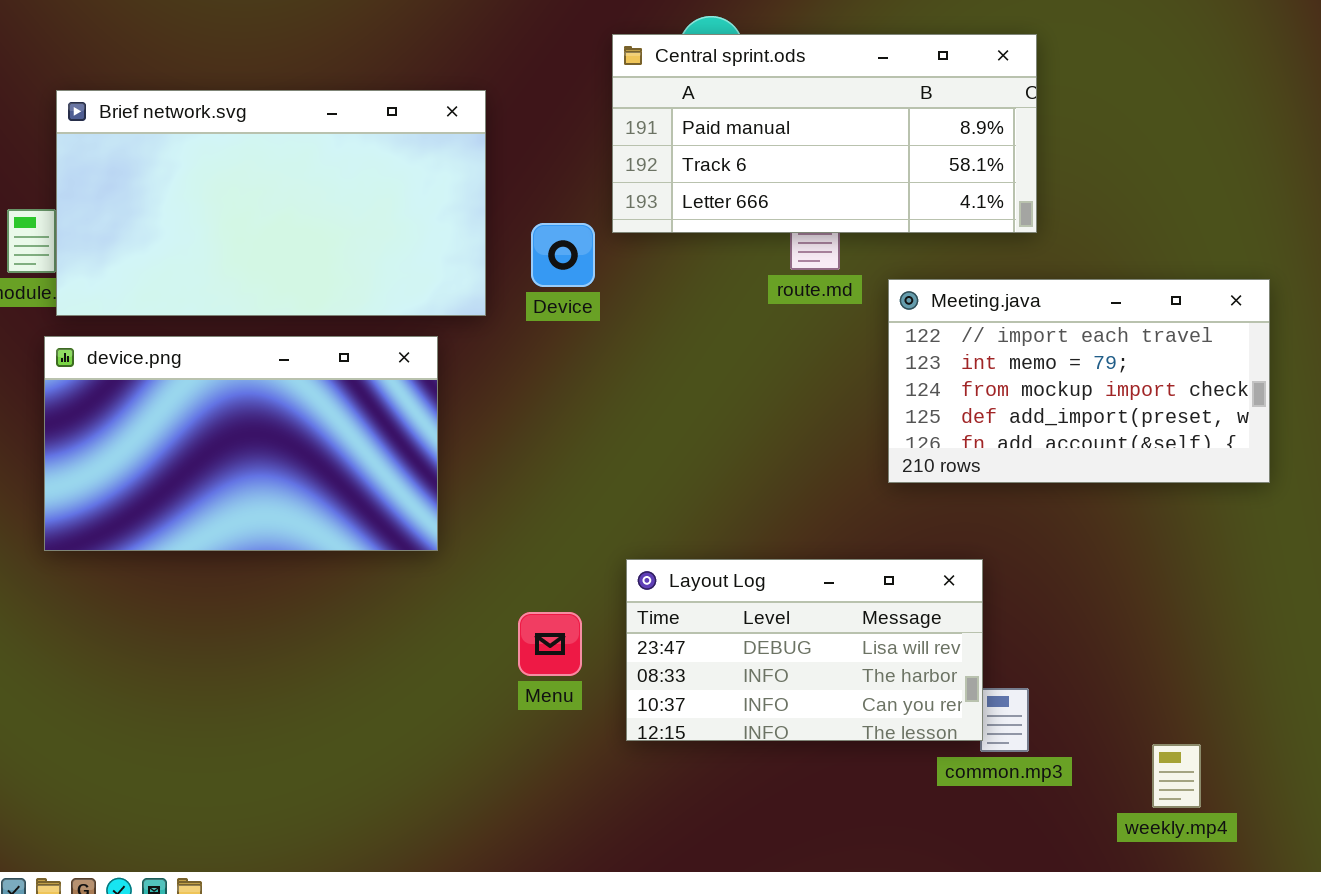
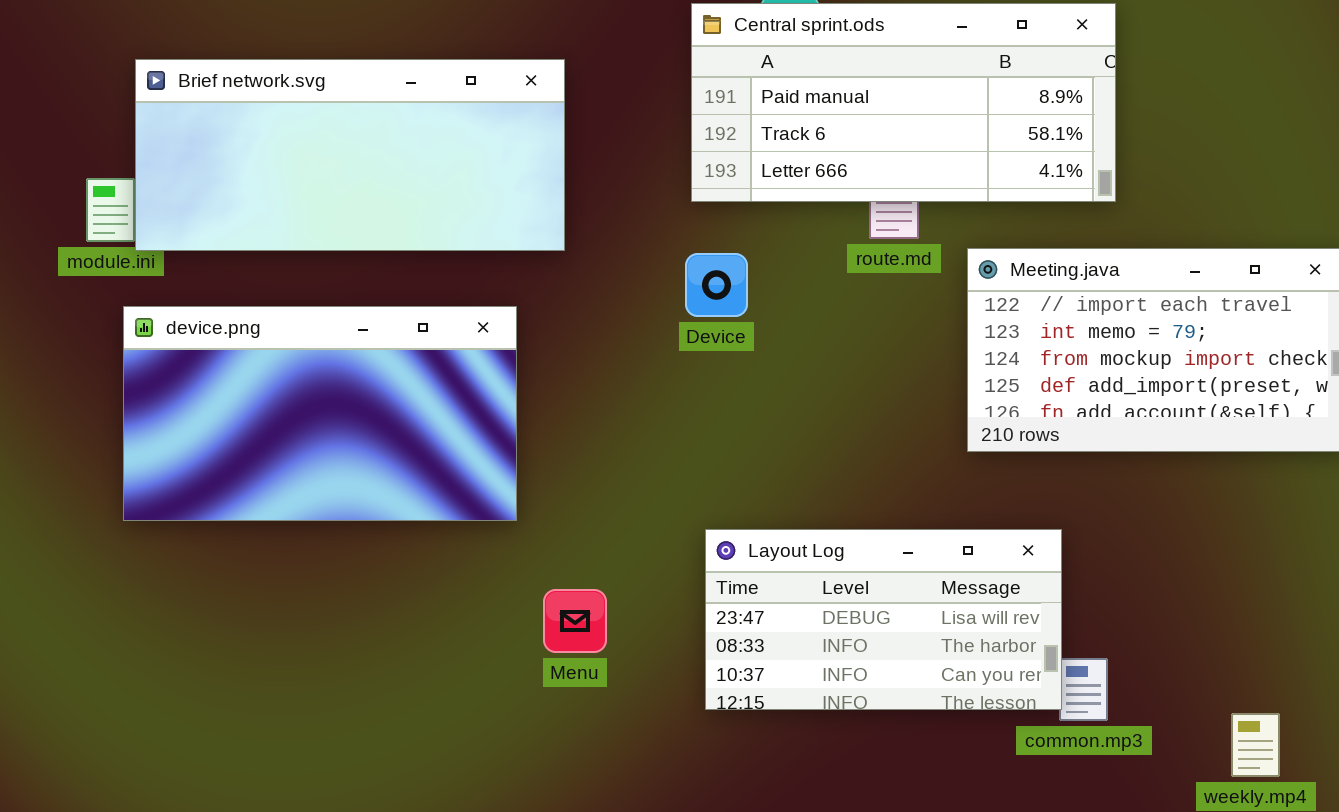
Brief network.svg: [56,90,486,316] -> [135,59,565,251], resized
Device: [531,223,595,287] -> [685,253,748,317], moved
Menu: [518,612,582,676] -> [543,589,607,653], moved

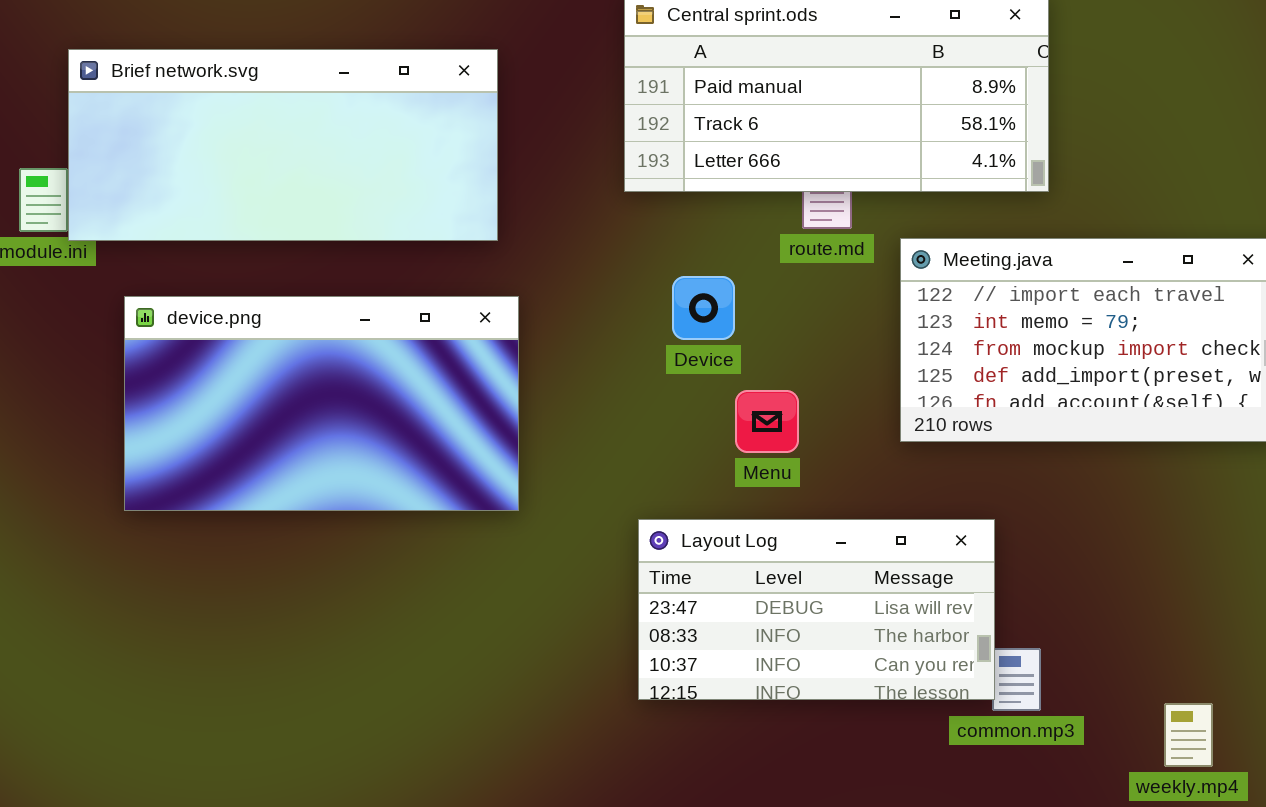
Device: [685,253,748,317] -> [672,276,735,340], moved
device.png: [123,306,517,521] -> [124,296,519,511], moved
Menu: [543,589,607,653] -> [735,390,799,453], moved

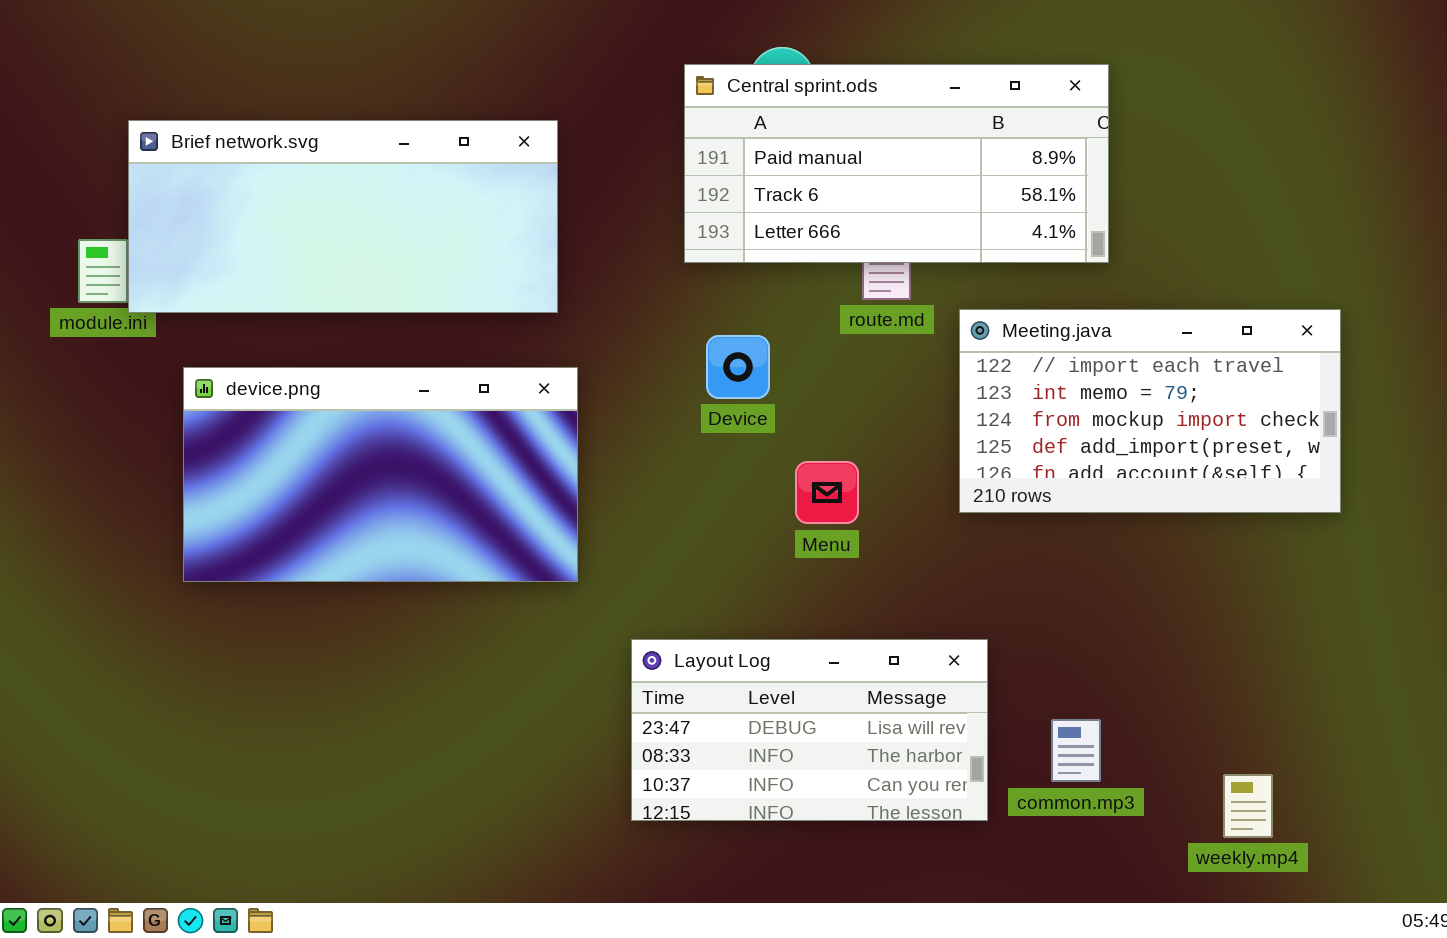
Device: [672,276,735,340] -> [706,335,770,399], moved
Layout Log: [638,519,995,700] -> [631,639,988,821], moved

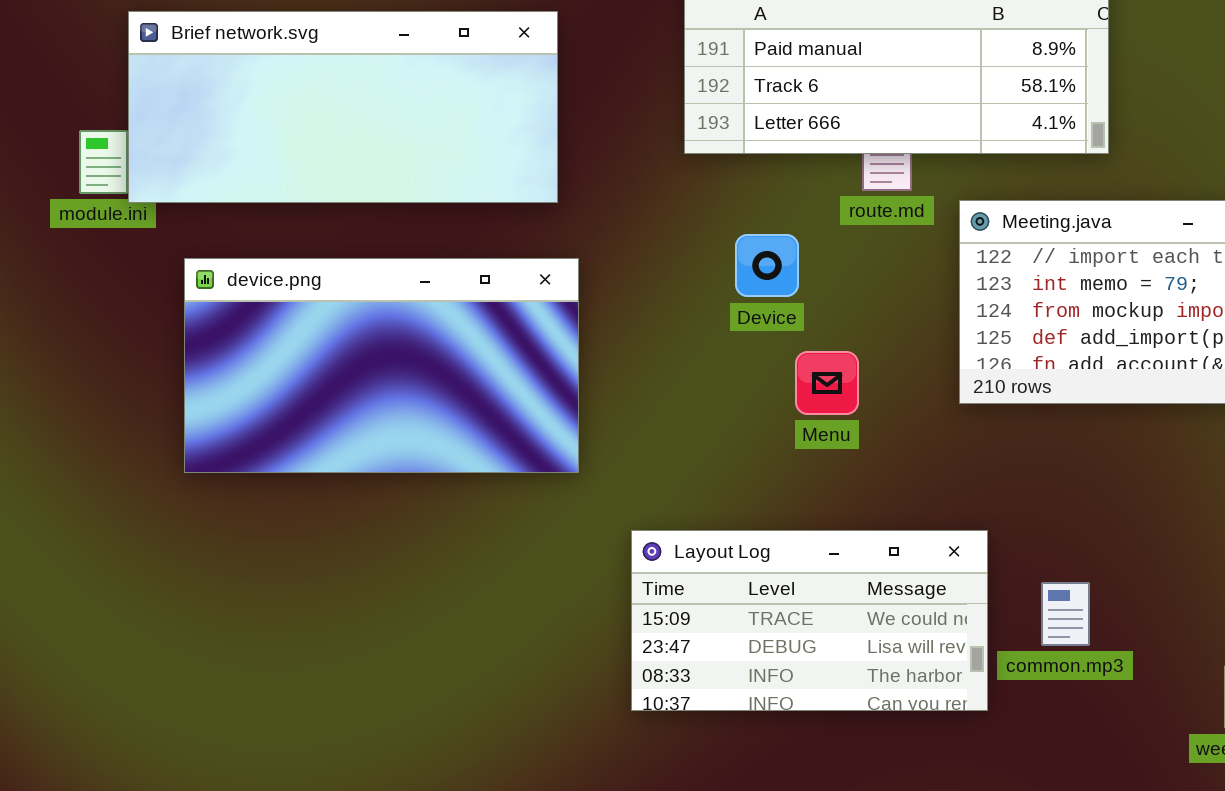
Device: [706,335,770,399] -> [735,234,799,297], moved
Layout Log: [631,639,988,821] -> [631,530,988,711], scrolled up 1 row
common.mp3: [1051,719,1101,782] -> [1041,582,1090,646], moved

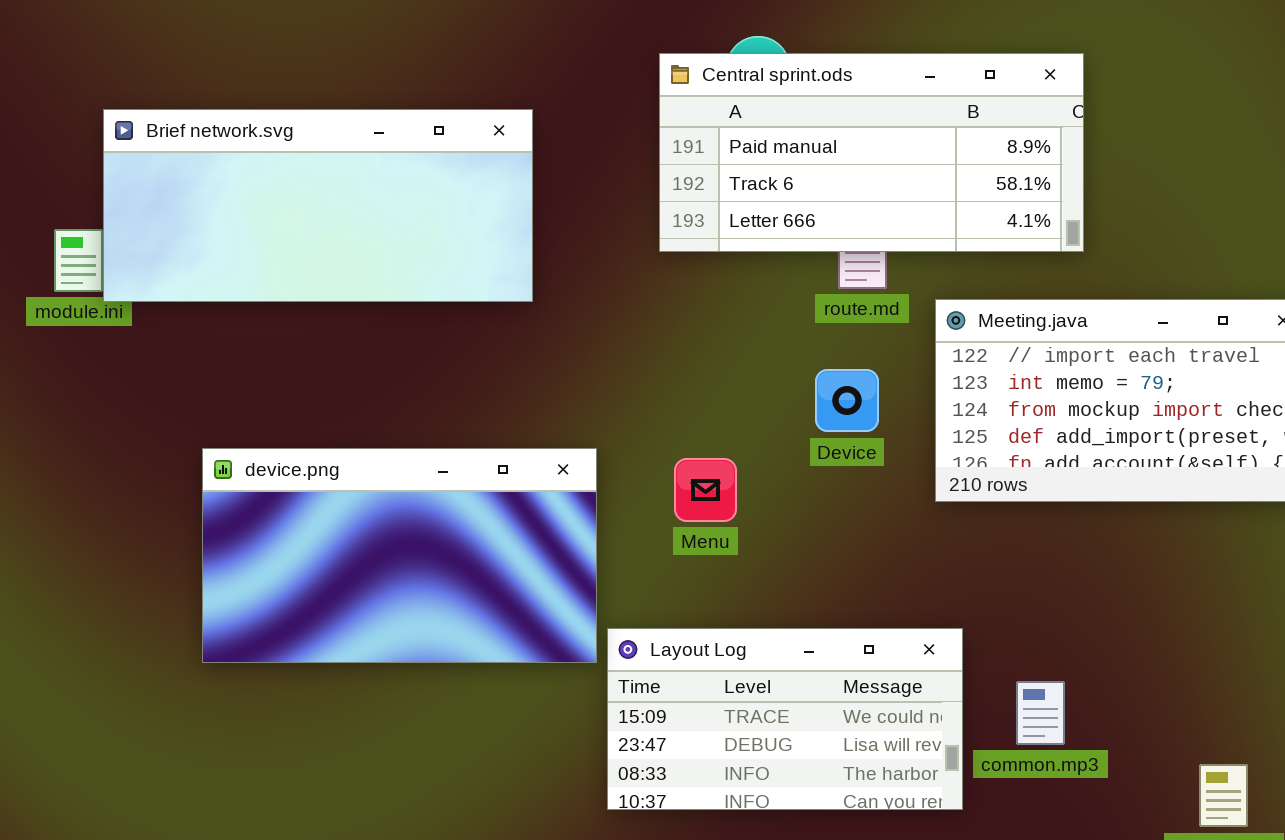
Device: [735,234,799,297] -> [815,369,879,432], moved
device.png: [184,258,579,473] -> [202,448,597,663], moved
Menu: [795,351,859,415] -> [674,458,737,522], moved

